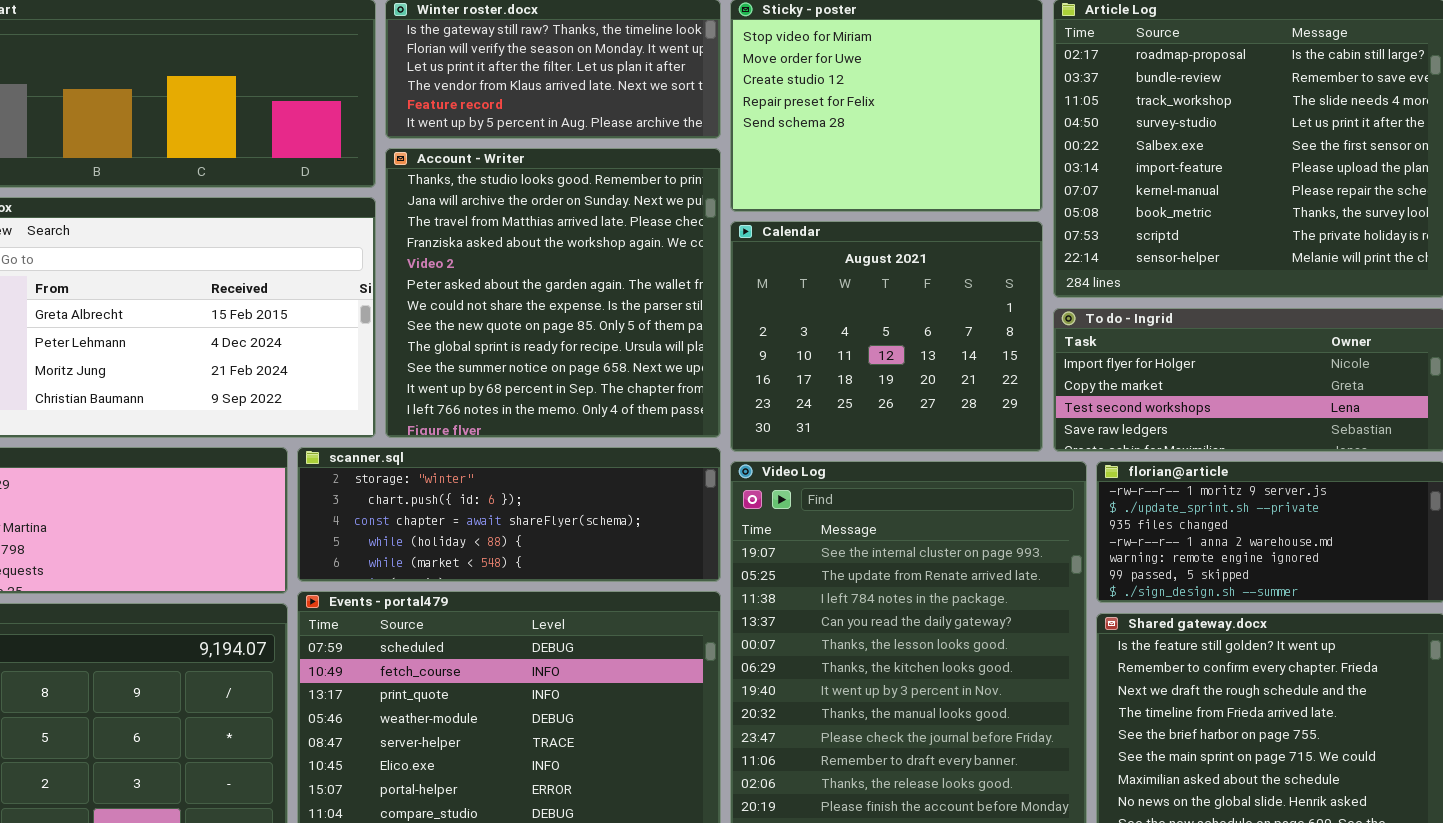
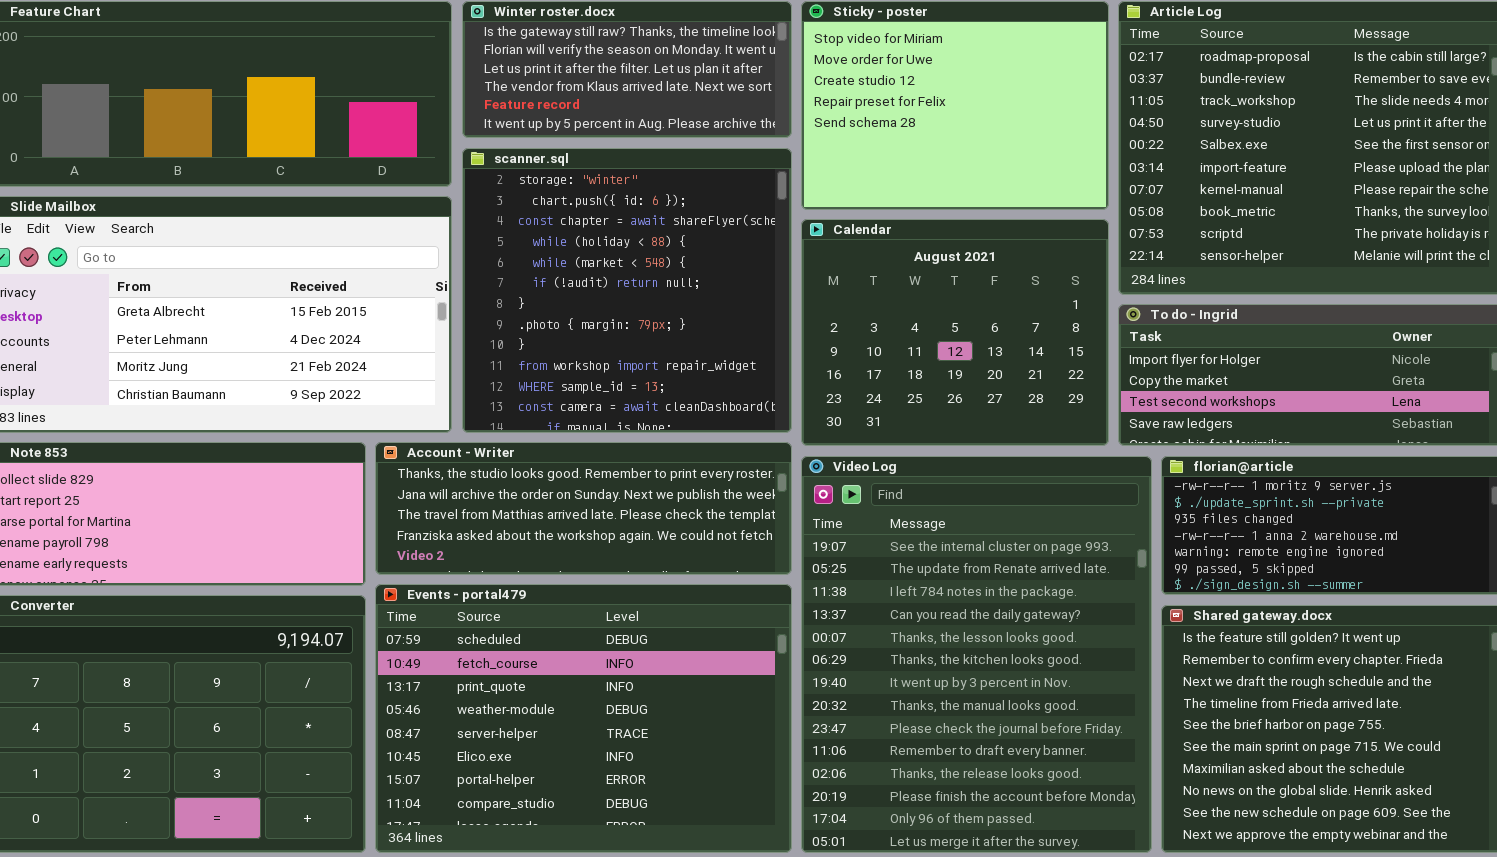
Account - Writer: [385,148,721,438] -> [375,442,792,575], moved, resized
scanner.sql: [297,447,721,582] -> [462,148,792,433], moved, resized

